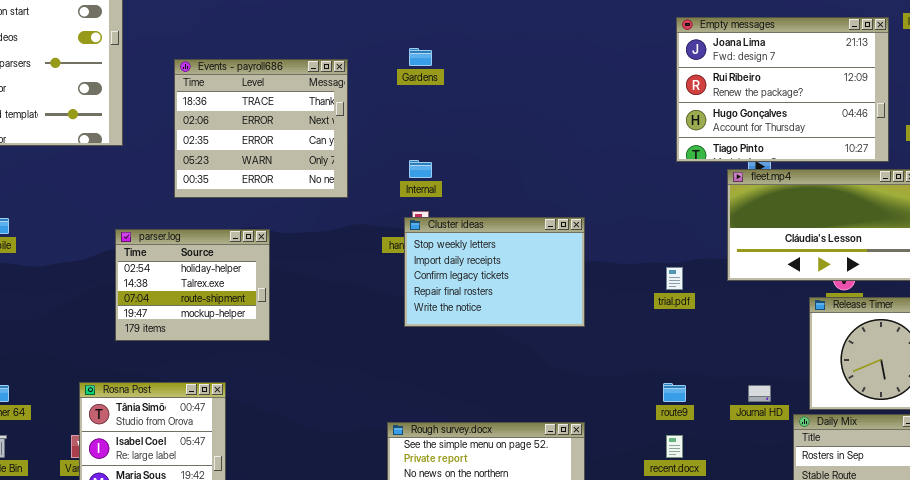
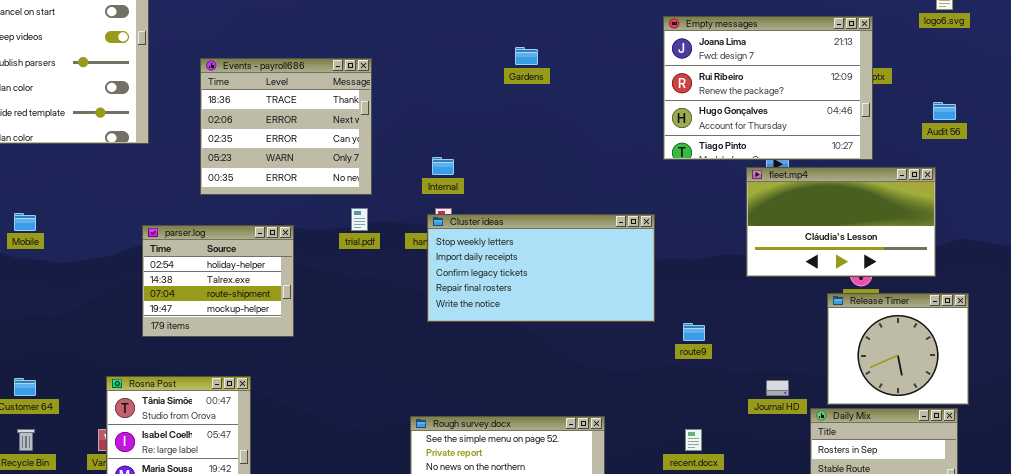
Empty messages: [676,17,889,162] -> [663,16,873,160], moved
Gardens: [409,48,432,66] -> [515,47,538,65], moved
Cluster ideas: [404,217,585,327] -> [427,214,655,322], resized
trial.pdf: [666,267,683,290] -> [351,208,368,231], moved
route9: [663,383,686,402] -> [683,323,705,341], moved

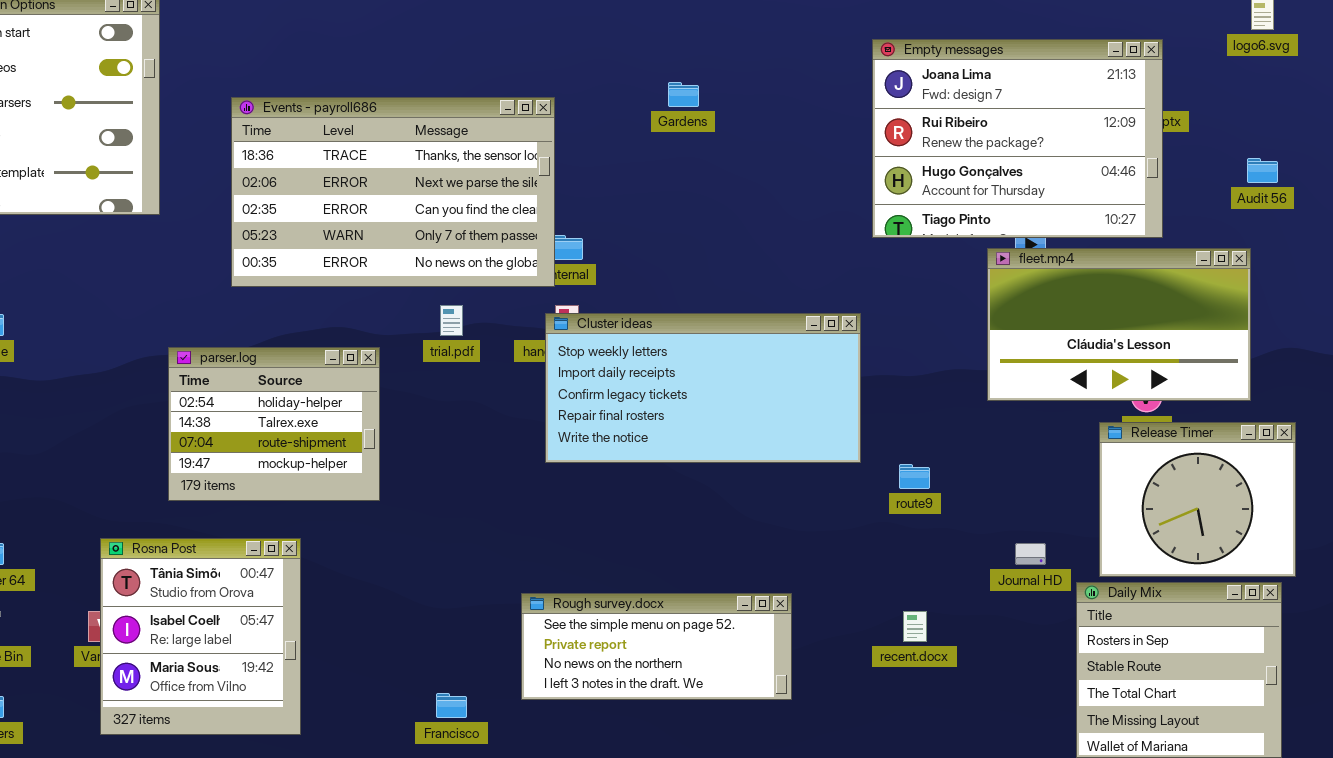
Events - payroll686: [200,58,372,195] -> [231,97,555,287], resized
parser.log: [142,225,294,337] -> [168,347,380,501], moved

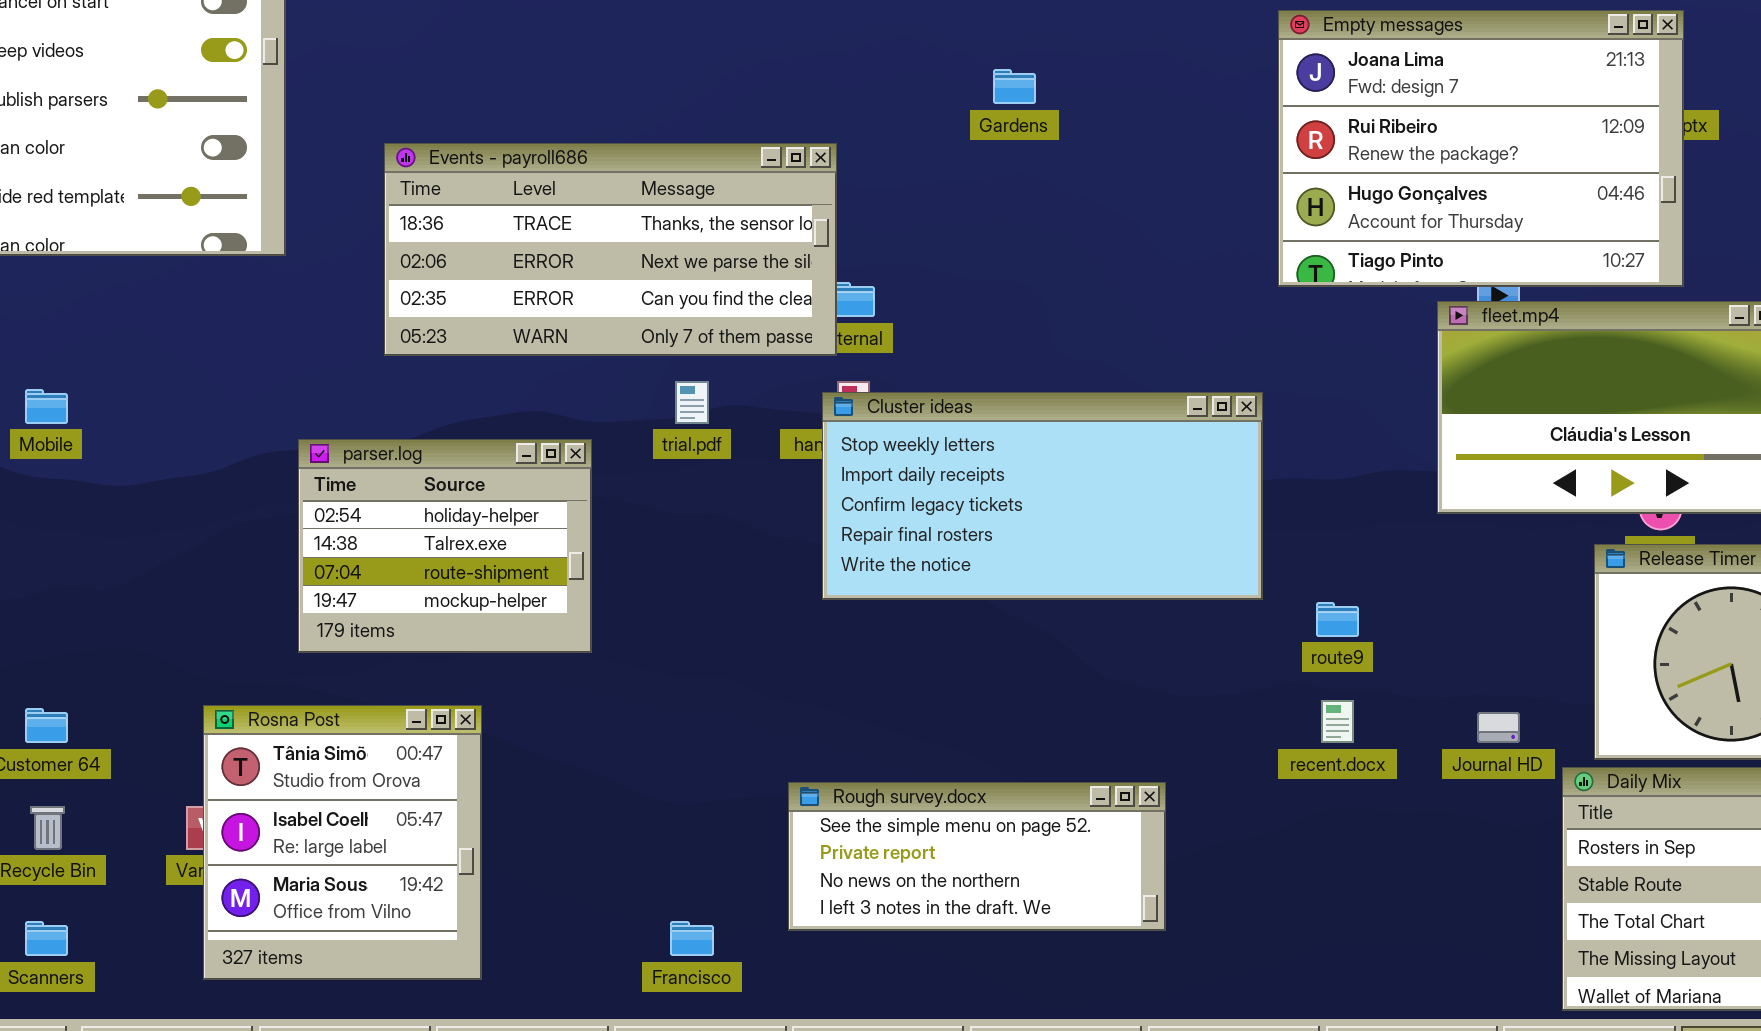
Events - payroll686: [231,97,555,287] -> [384,143,837,356], resized
recent.docx: [903,611,927,642] -> [1321,700,1354,743], moved

